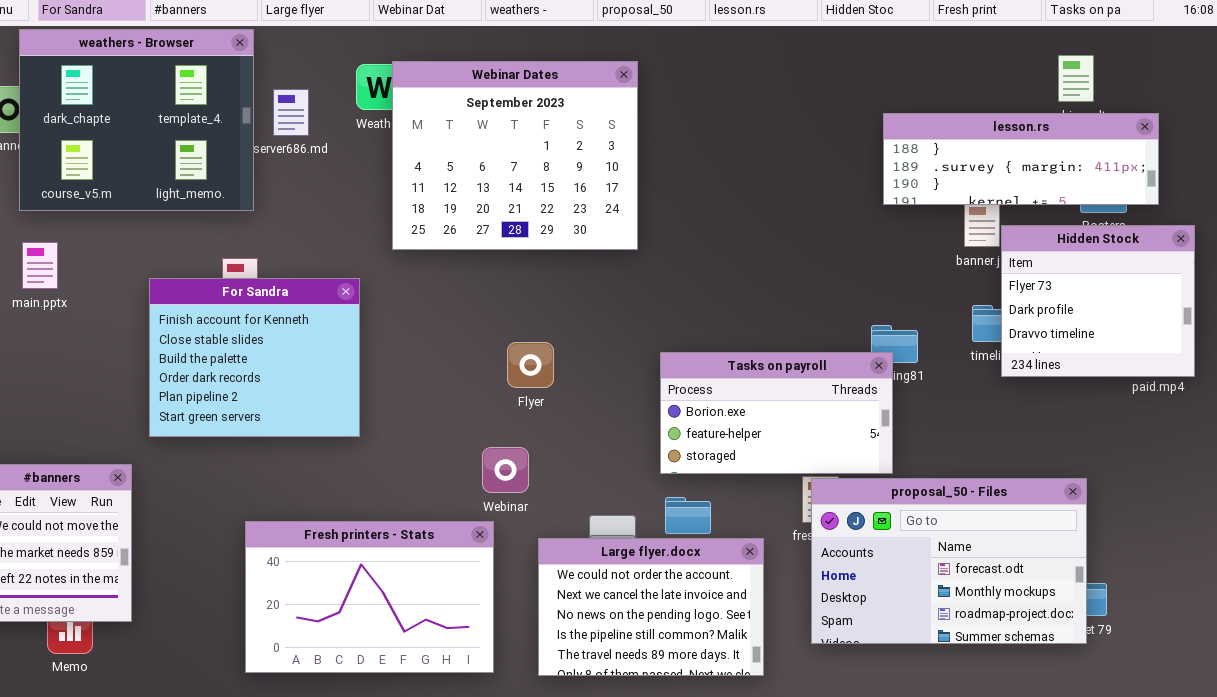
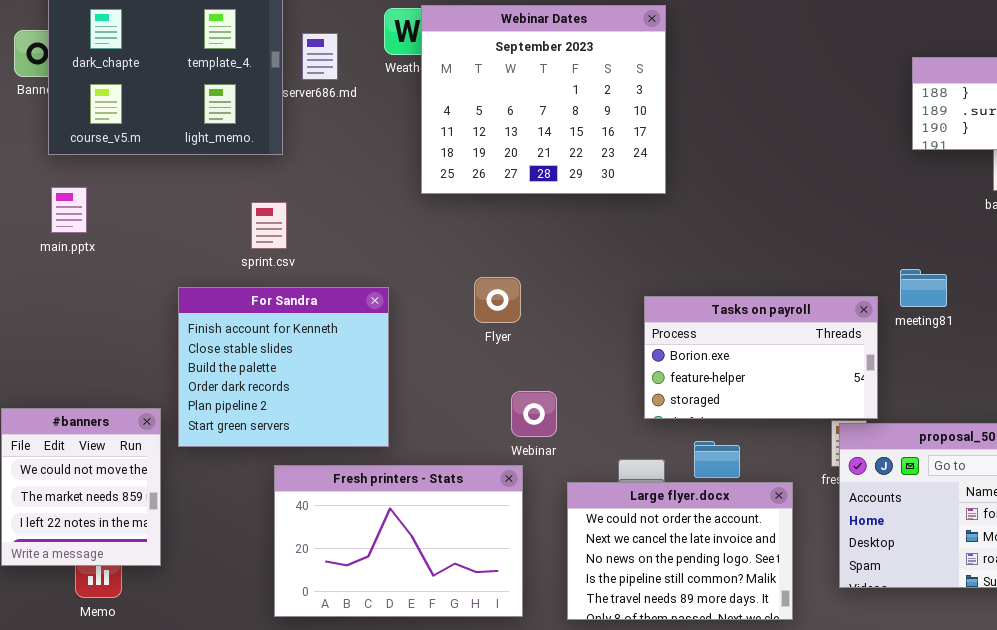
For Sandra: [149,278,360,437] -> [178,287,389,447], moved
Flyer: [507,342,554,388] -> [474,277,521,323], moved
Tasks on payroll: [660,352,893,474] -> [644,296,878,419], moved

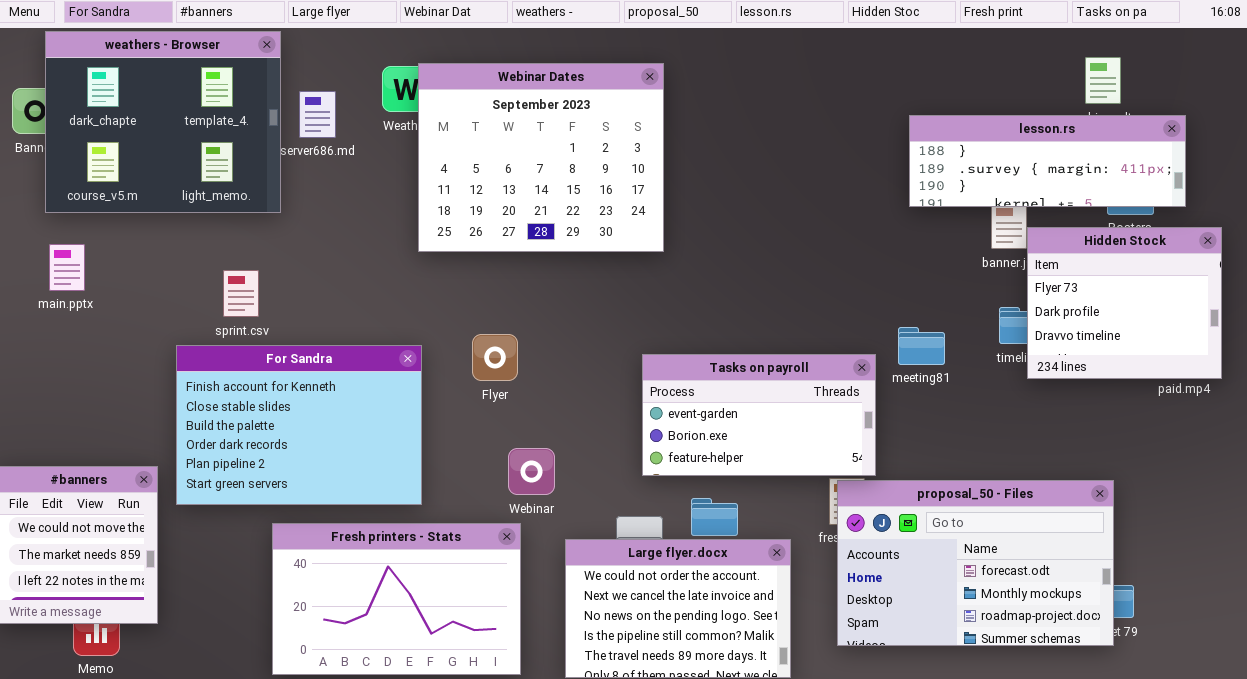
sprint.csv: [251,202,287,249] -> [223,270,259,317], moved
For Sandra: [178,287,389,447] -> [176,345,422,505], resized
Tasks on payroll: [644,296,878,419] -> [642,354,876,476], scrolled up 1 row

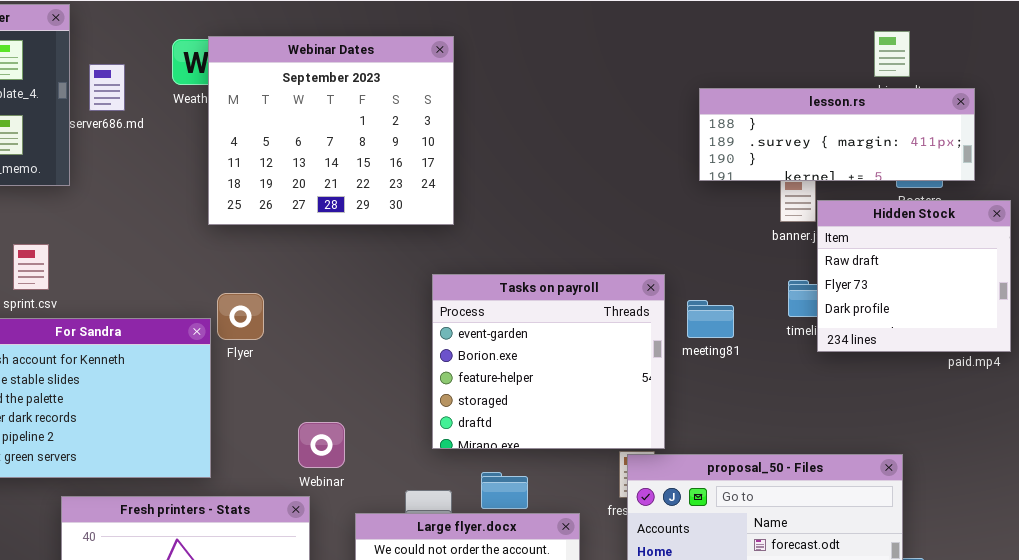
Hidden Stock: [1027,227,1222,379] -> [817,200,1011,352], scrolled up 1 row
Flyer: [472,334,518,381] -> [217,293,264,340], moved
Tasks on payroll: [642,354,876,476] -> [432,274,665,449], resized

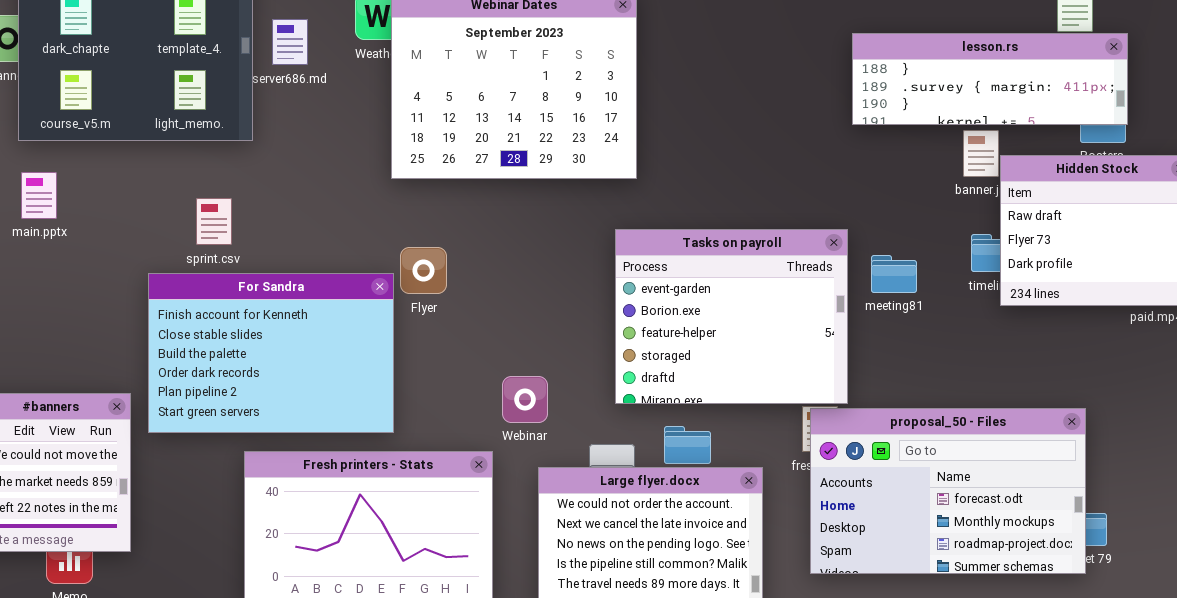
lesson.rs: [699,88,975,181] -> [852,33,1128,125], moved
Webinar: [298,422,345,468] -> [502,376,548,423], moved

